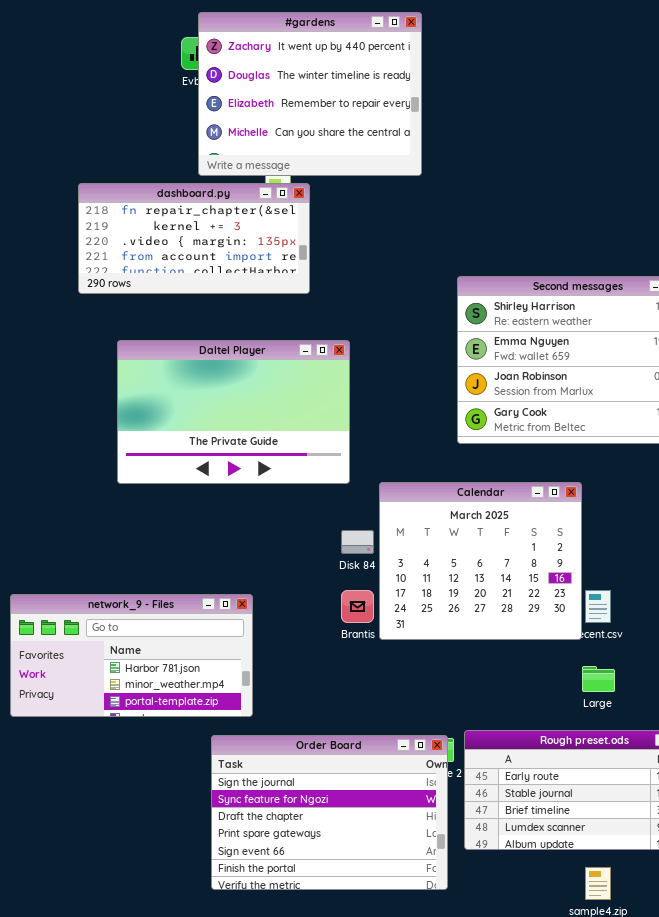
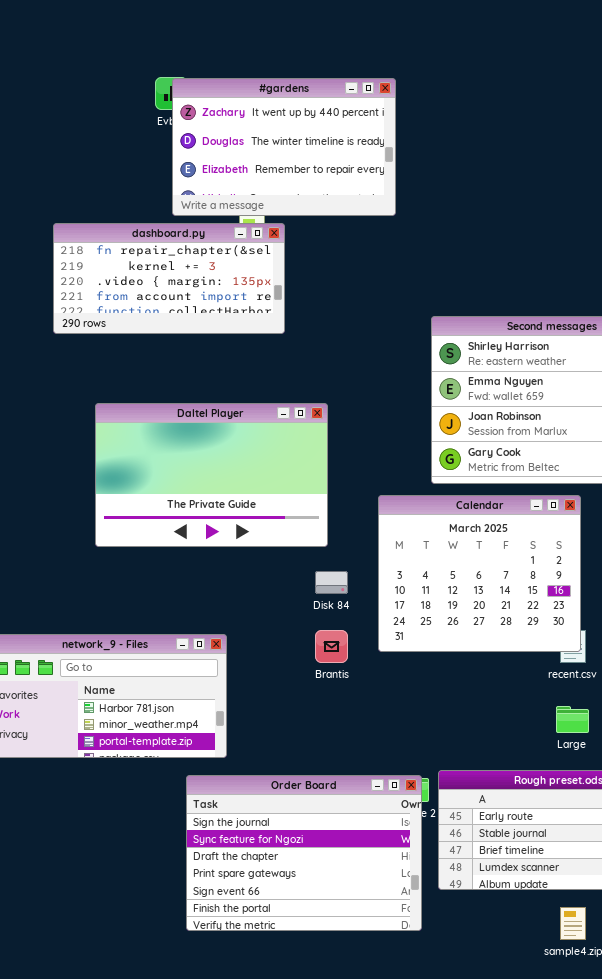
#gardens: [198,12,422,176] -> [172,78,396,216], resized
Daltel Player: [117,340,350,484] -> [95,403,328,547], moved
Calendar: [379,482,582,640] -> [378,495,581,652], moved

